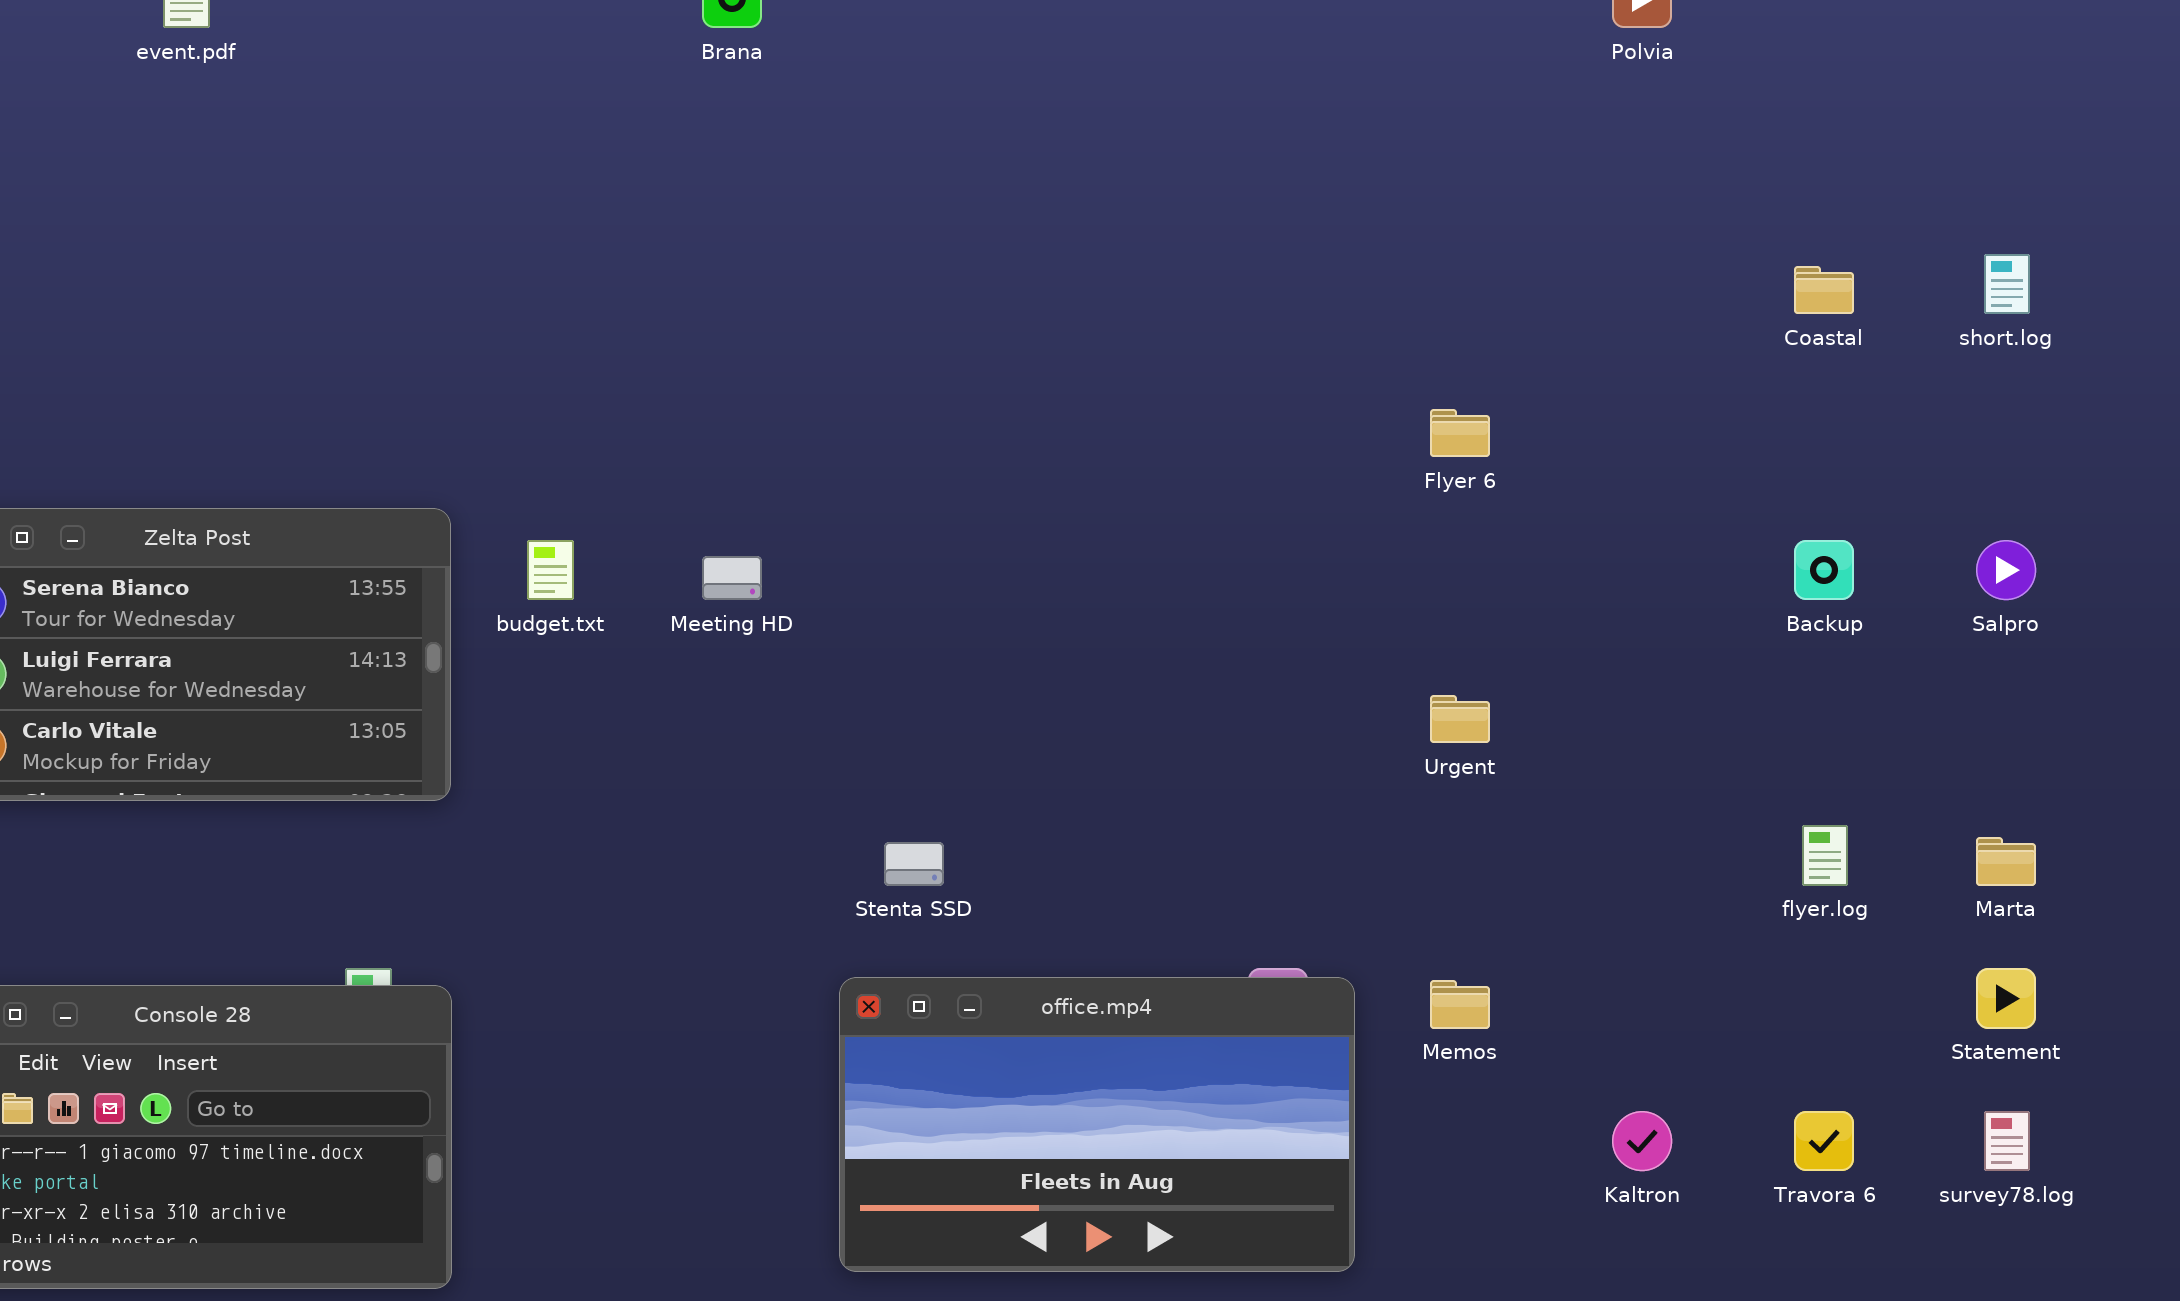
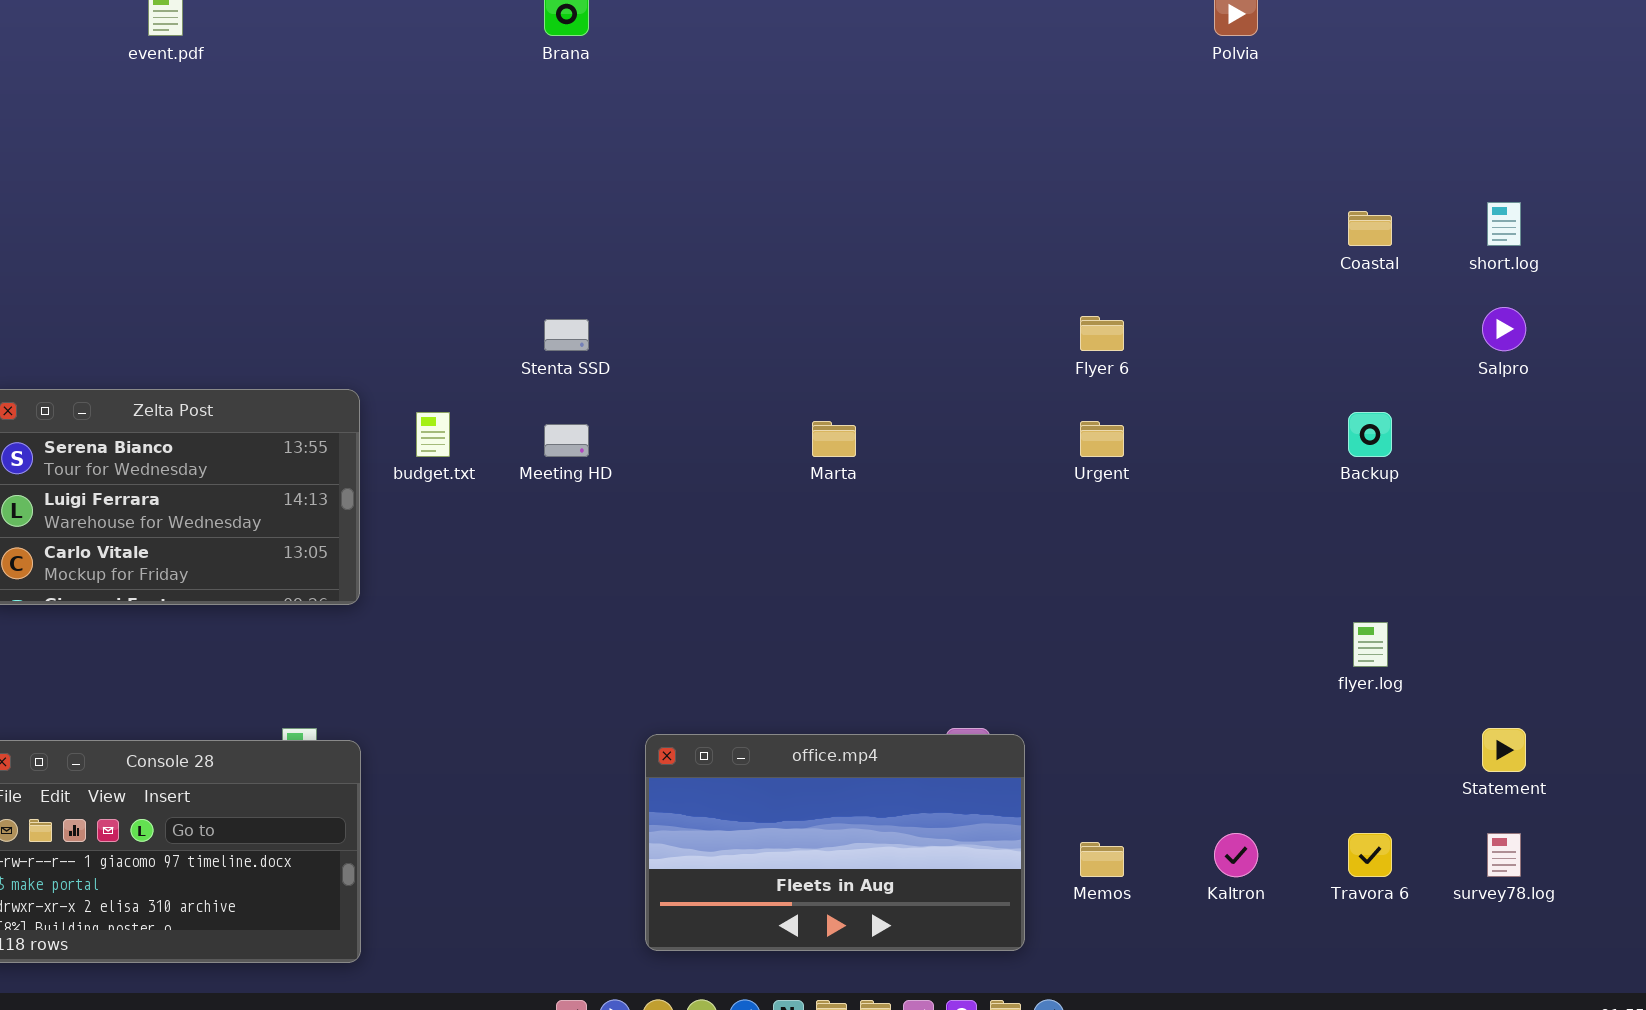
Salpro: [1976,540,2036,600] -> [1482,307,1526,351], moved
Urgent: [1430,695,1490,743] -> [1080,421,1124,457], moved
Marta: [1976,837,2036,886] -> [812,421,856,457], moved
Stenta SSD: [884,842,944,886] -> [544,319,589,351], moved
Memos: [1430,980,1490,1029] -> [1080,842,1124,877], moved

